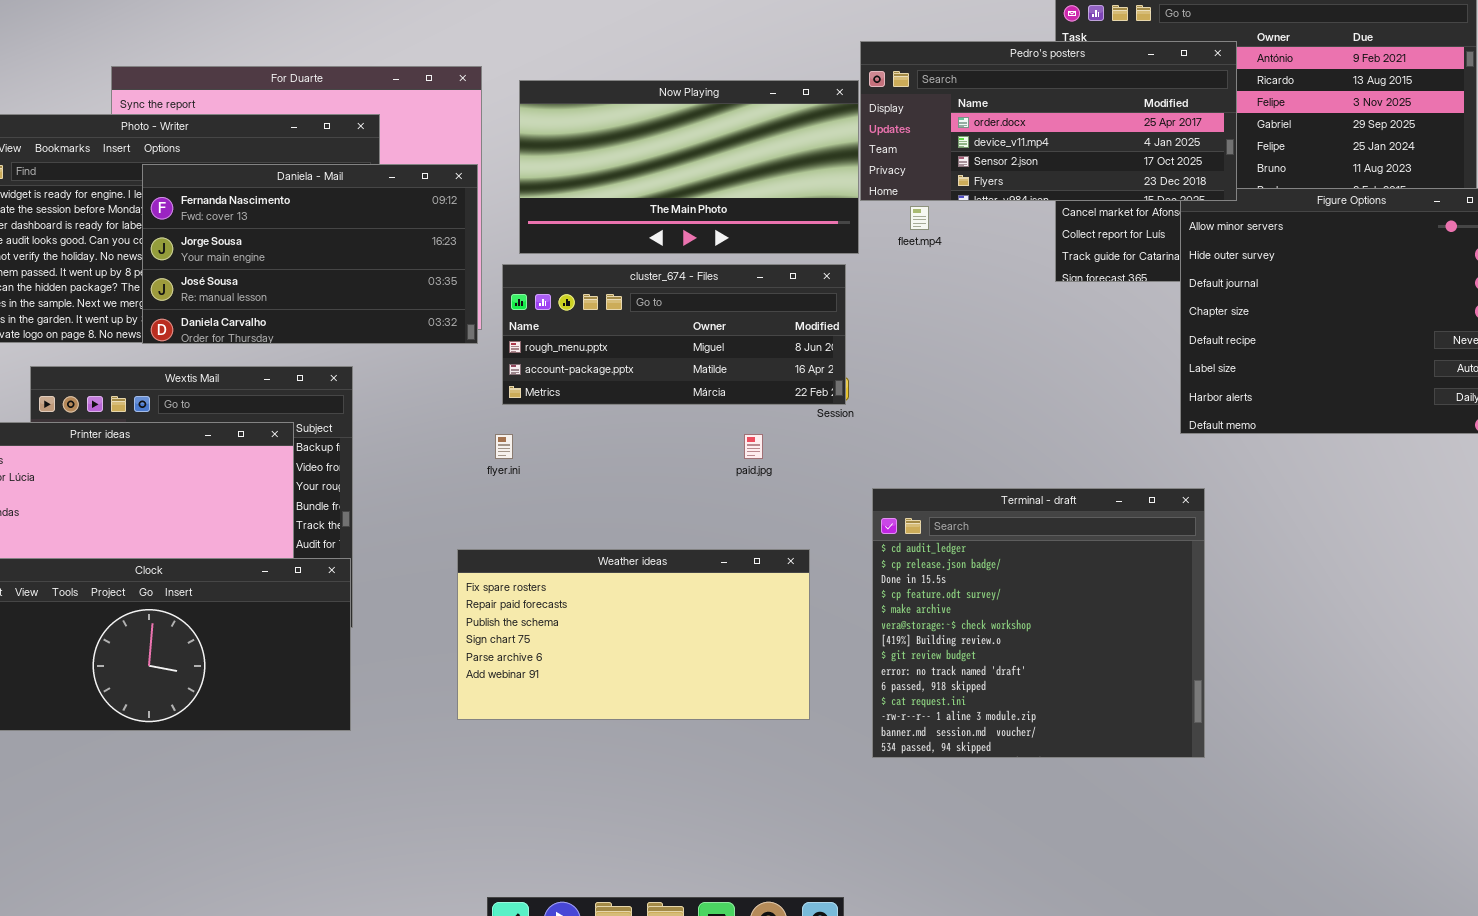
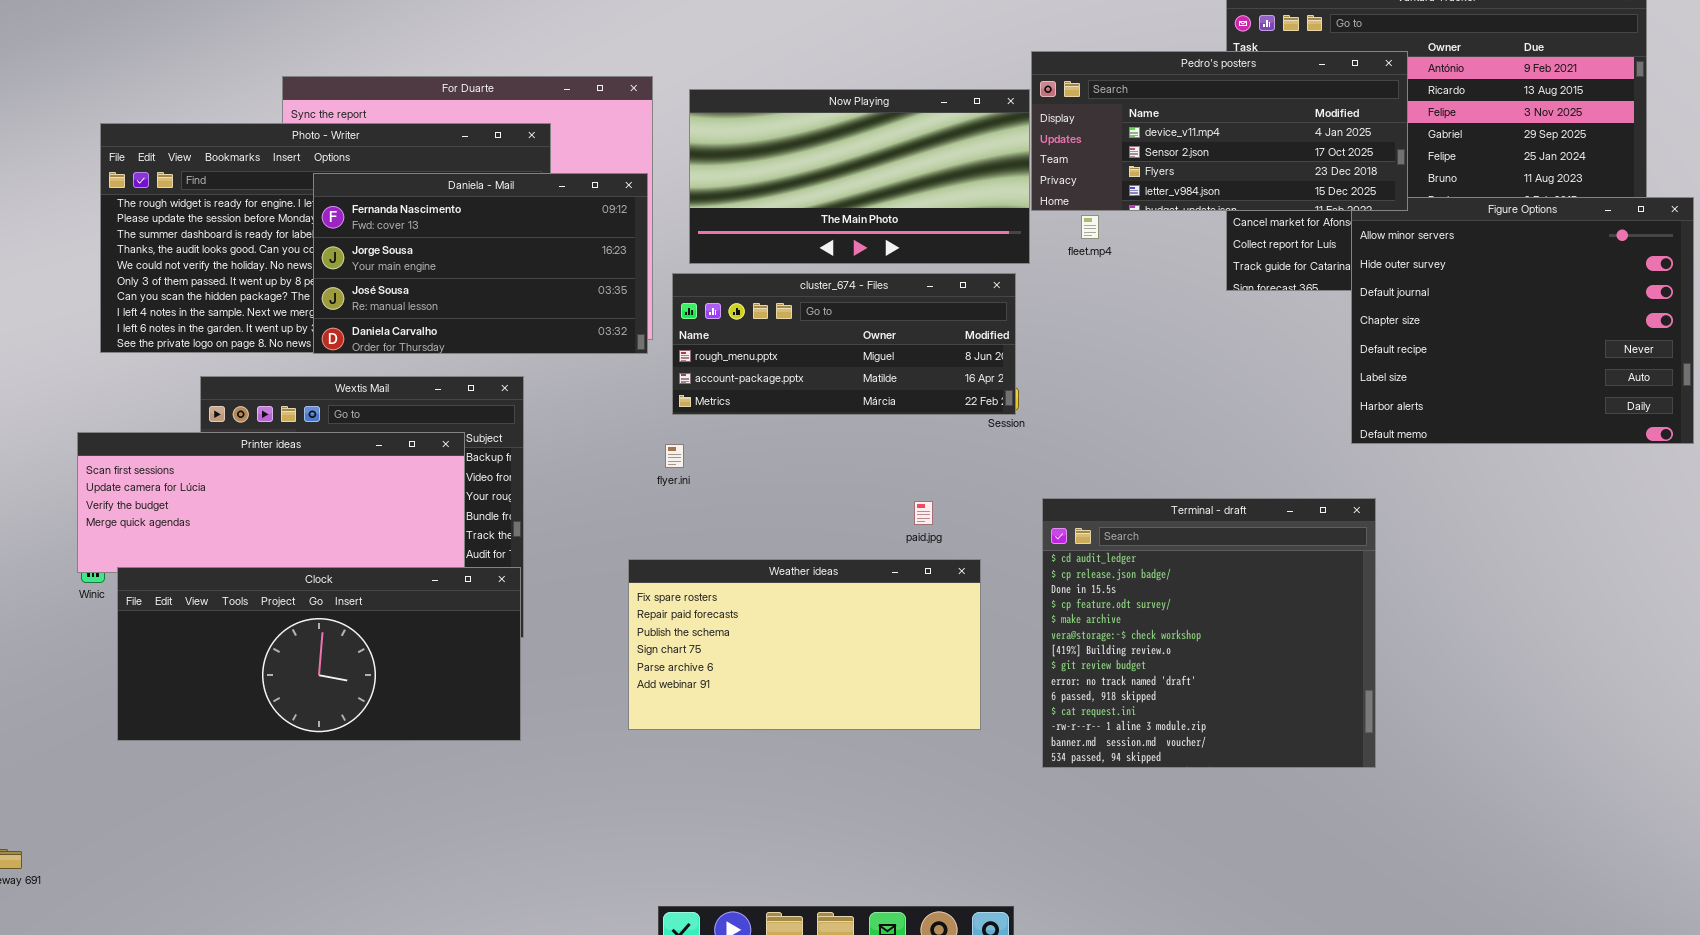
Pedro's posters: [860,41,1237,201] -> [1031,51,1408,211], scrolled down 1 row
paid.jpg: [744,434,763,459] -> [914,501,933,525], moved

